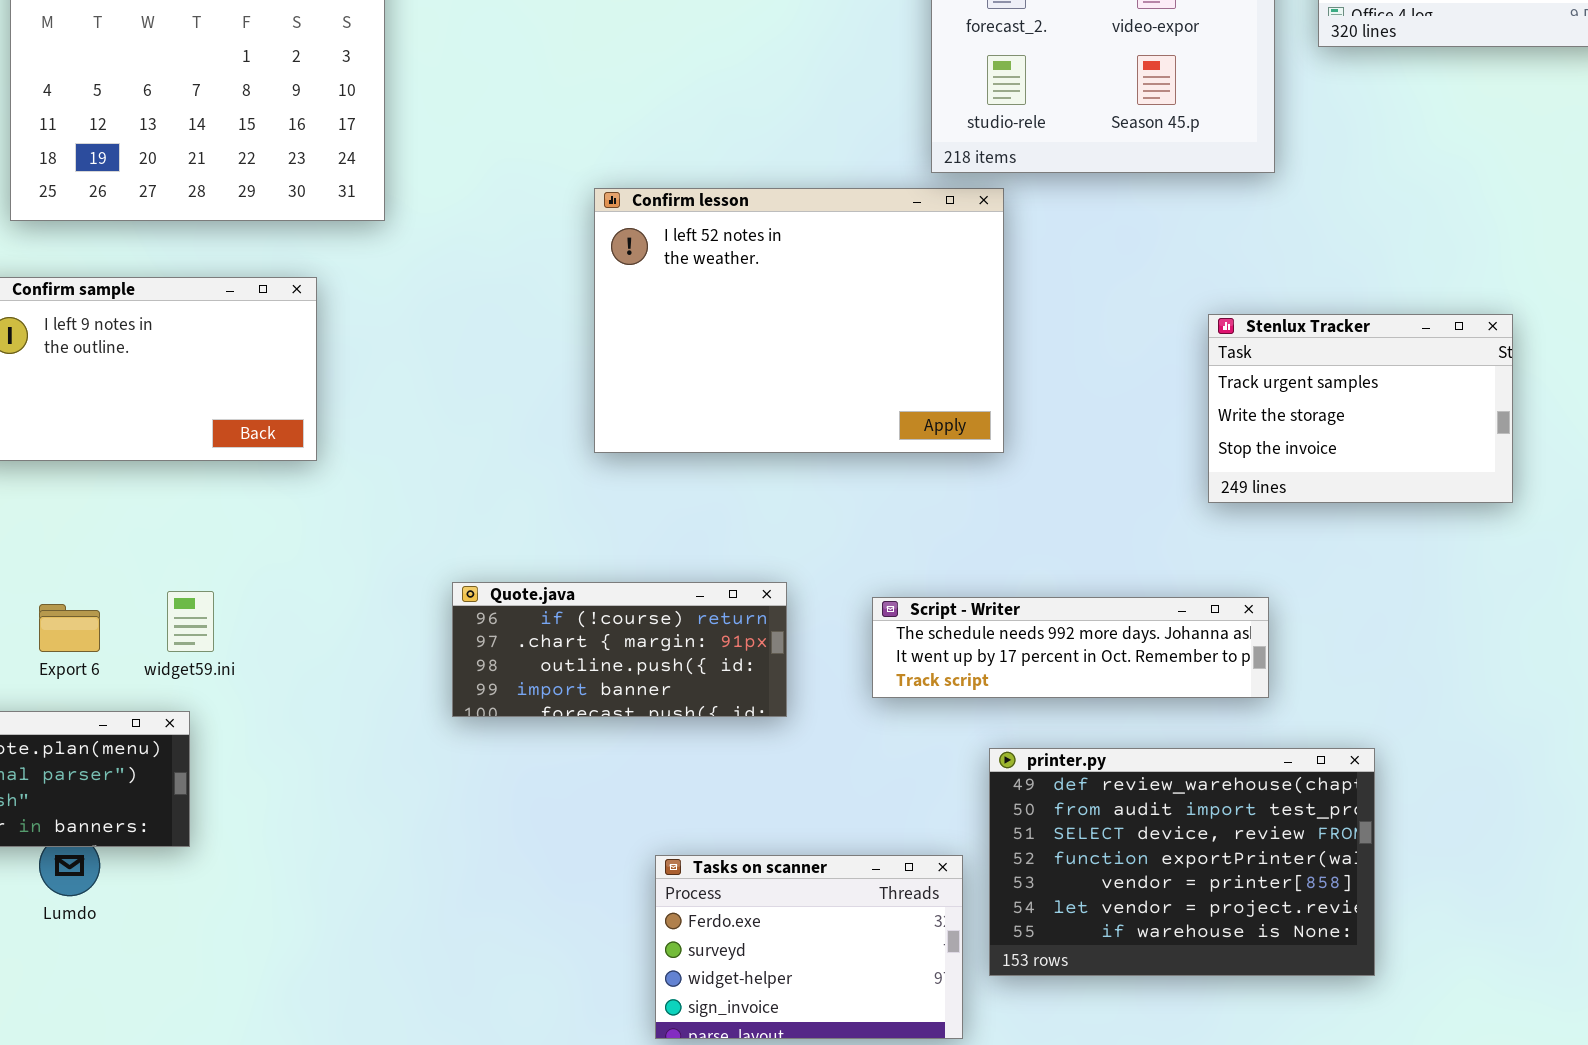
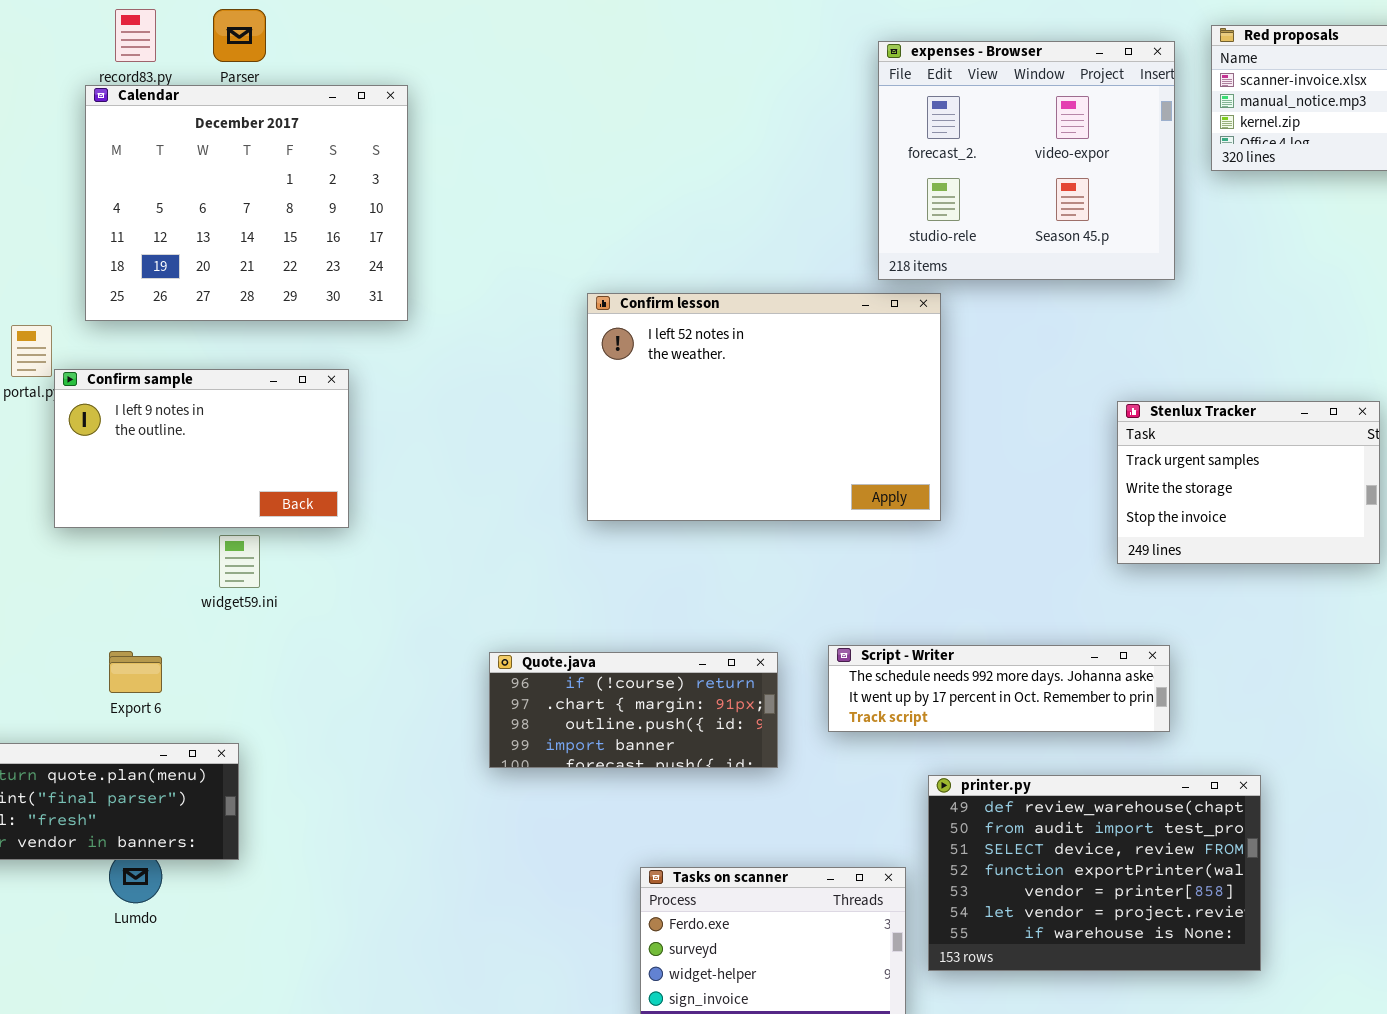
Quote.java: [452,582,787,717] -> [489,652,778,768], moved
widget59.ini: [167,591,214,652] -> [219,535,260,588], moved

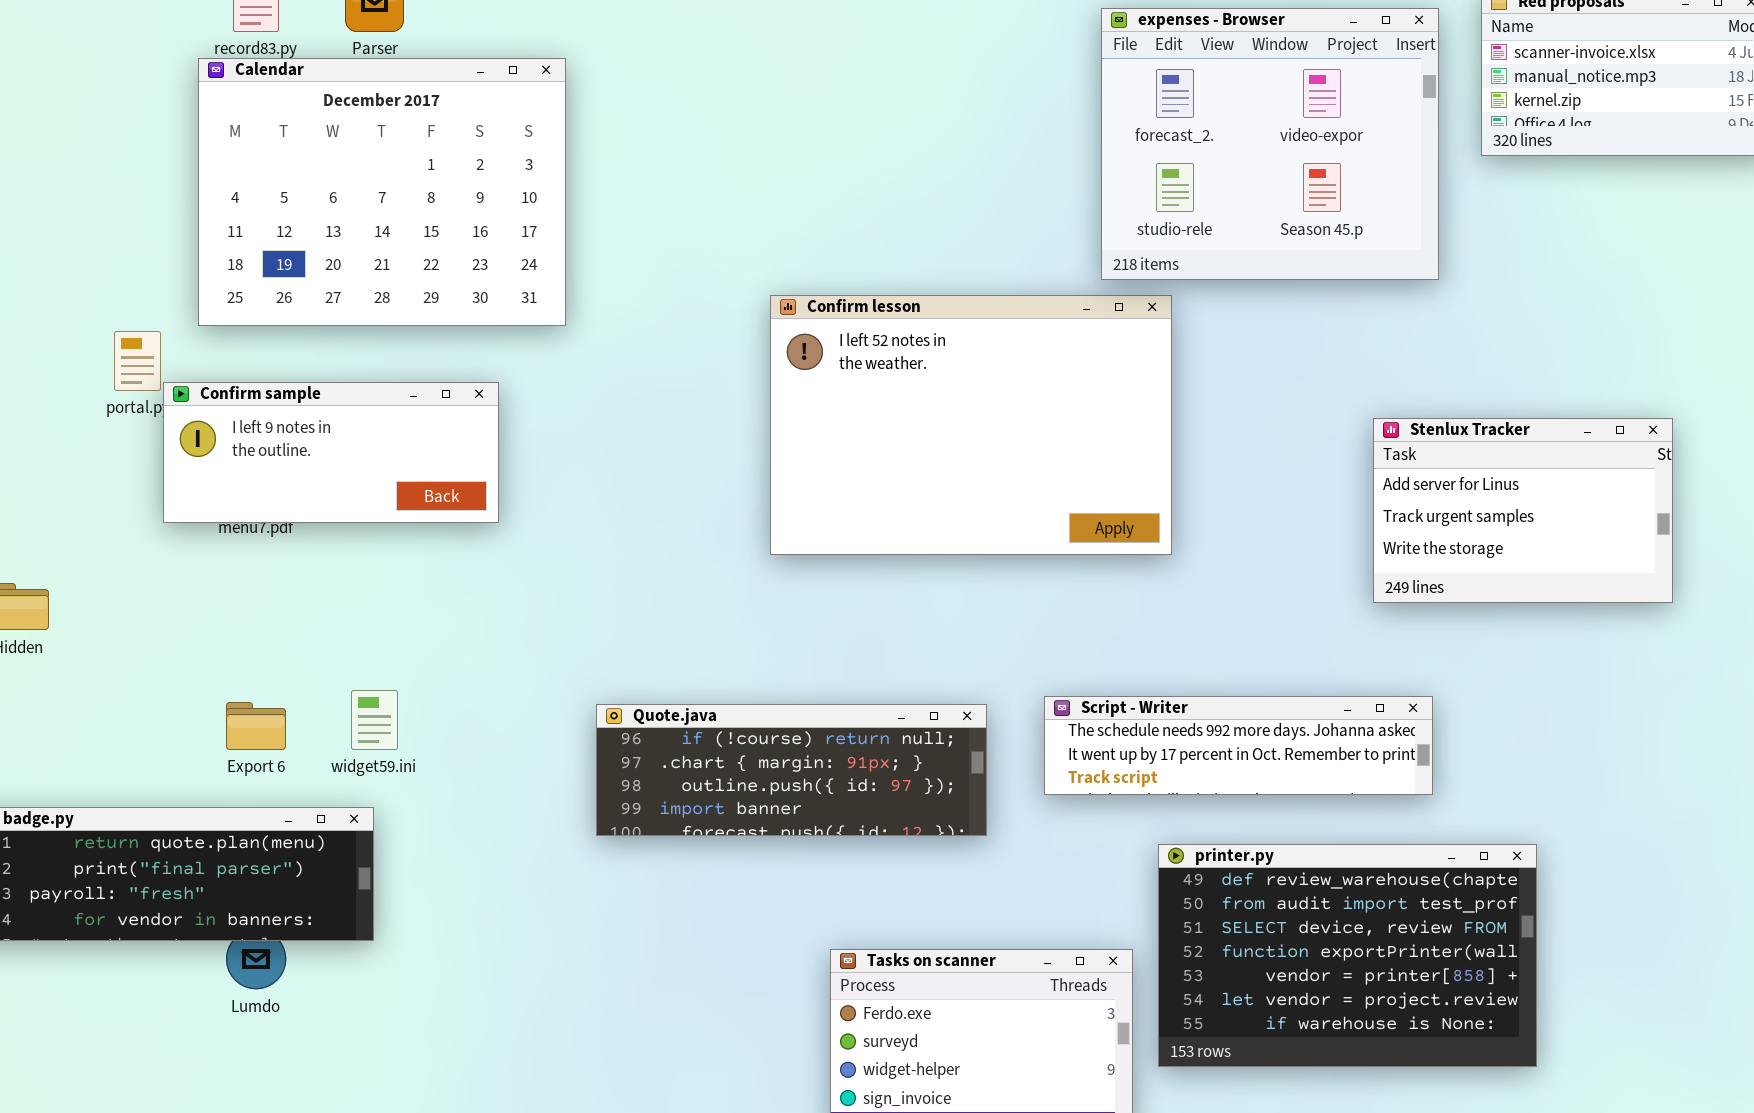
Confirm sample: [54,369,349,528] -> [163,382,499,523], resized
Stenlux Tracker: [1117,401,1380,564] -> [1373,418,1673,603], scrolled up 1 row
widget59.ini: [219,535,260,588] -> [351,690,398,750], moved
Quote.java: [489,652,778,768] -> [596,704,987,836], resized

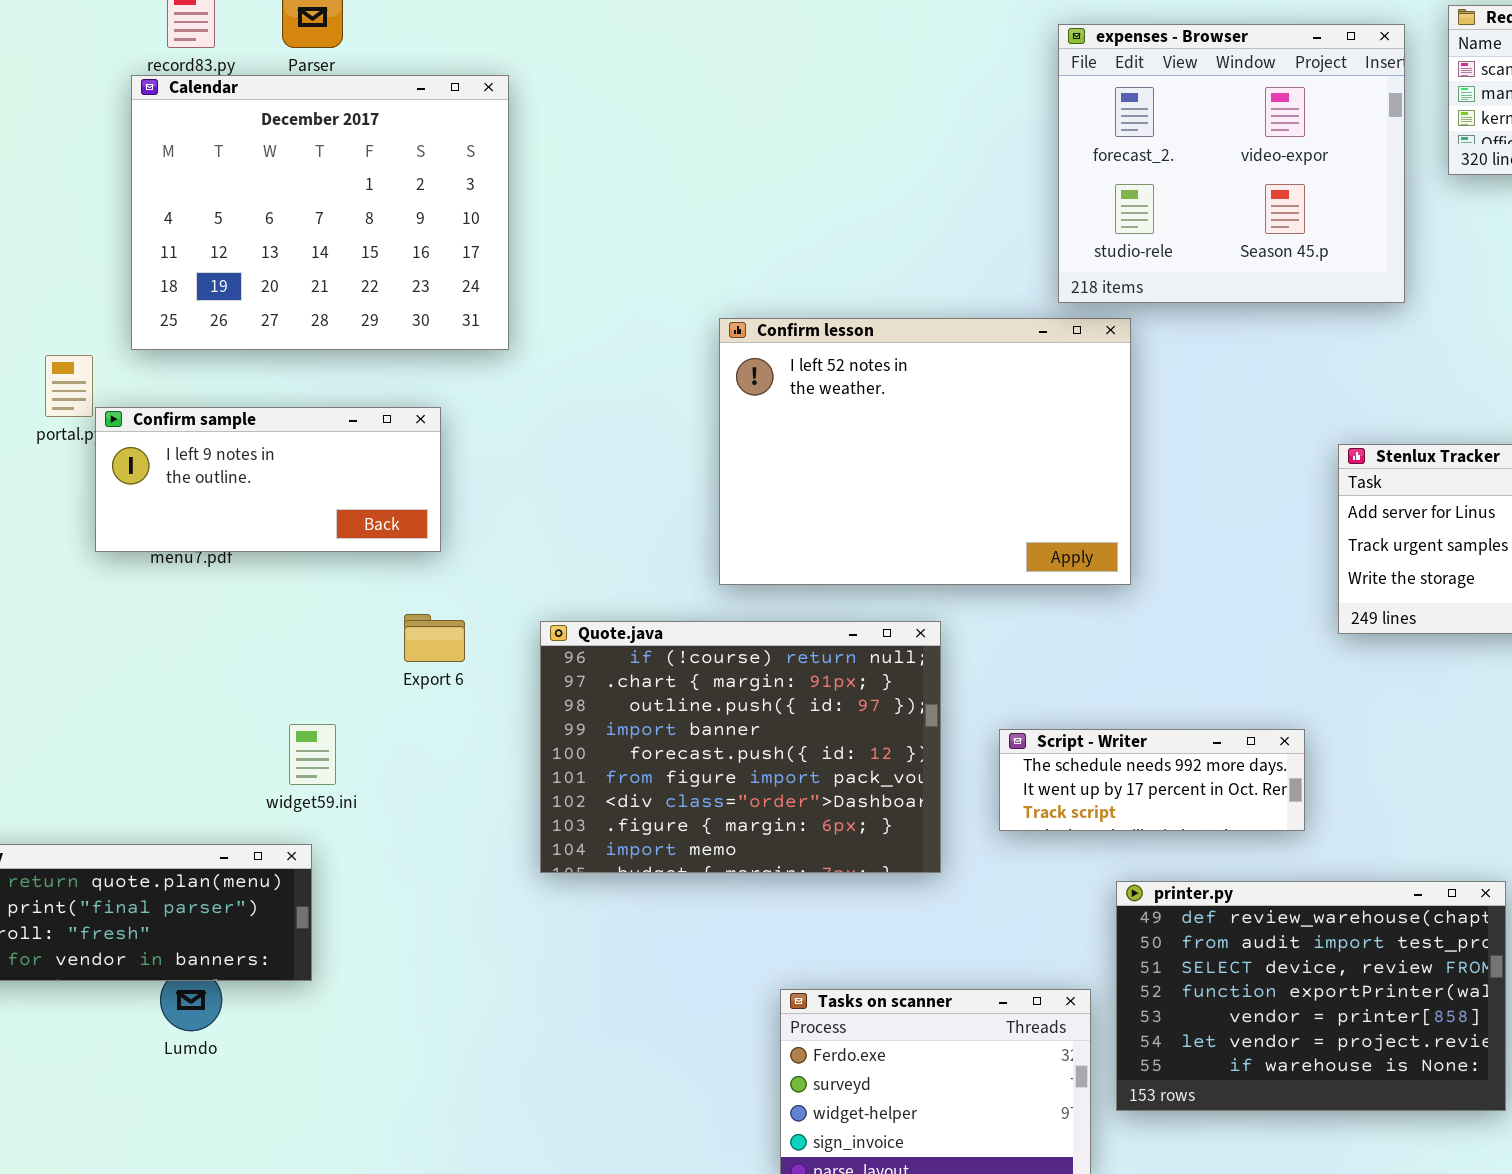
Script - Writer: [1044,696,1433,795] -> [999,729,1305,831], resized
Export 6: [226,702,286,750] -> [404,614,465,662], moved
Quote.java: [596,704,987,836] -> [540,621,941,873], resized

